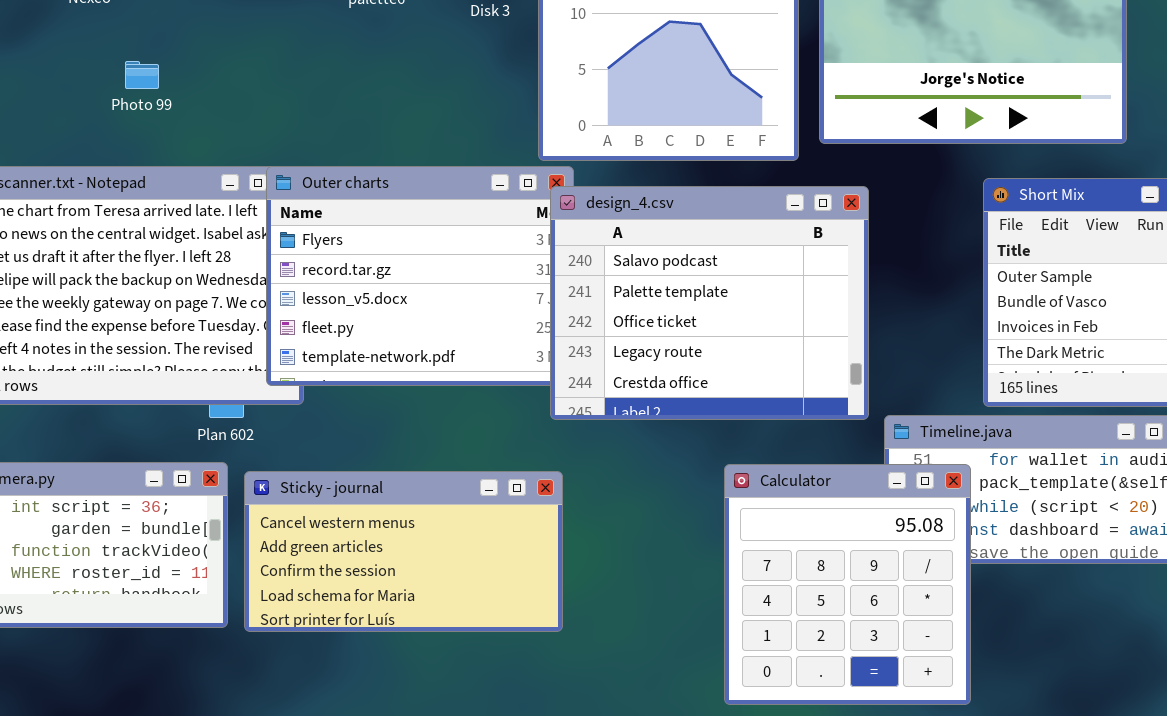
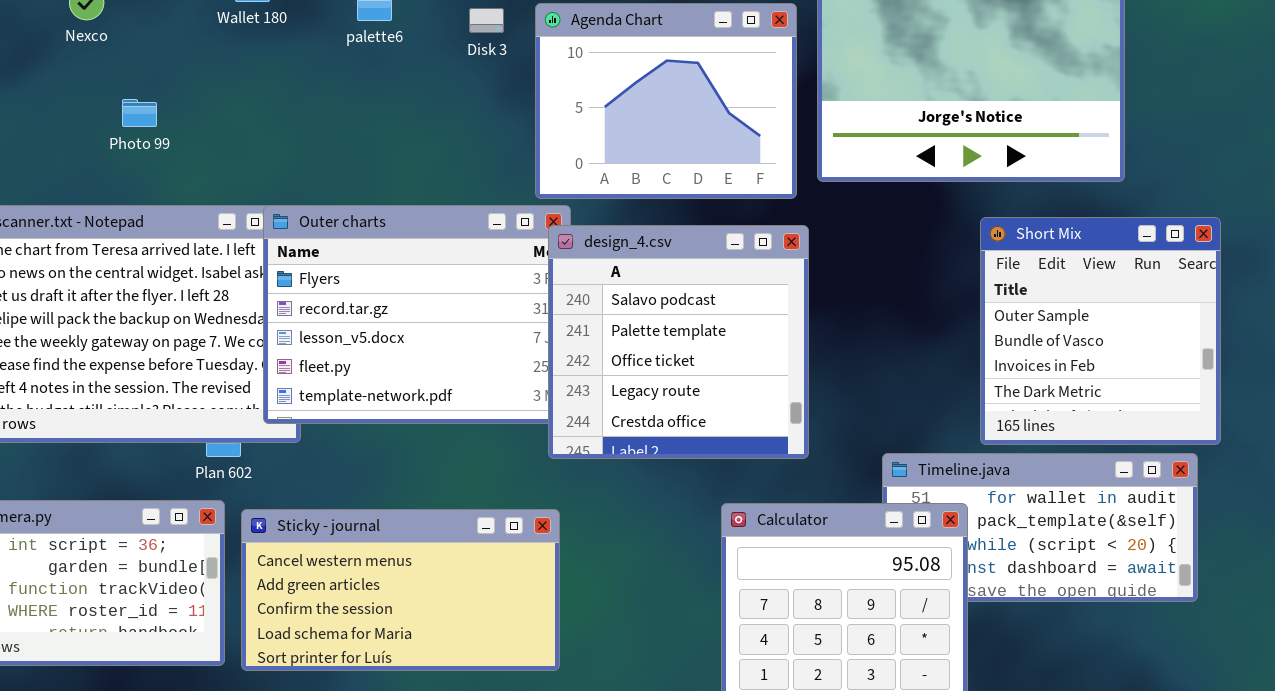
design_4.csv: [550,186,869,420] -> [548,225,809,459], resized

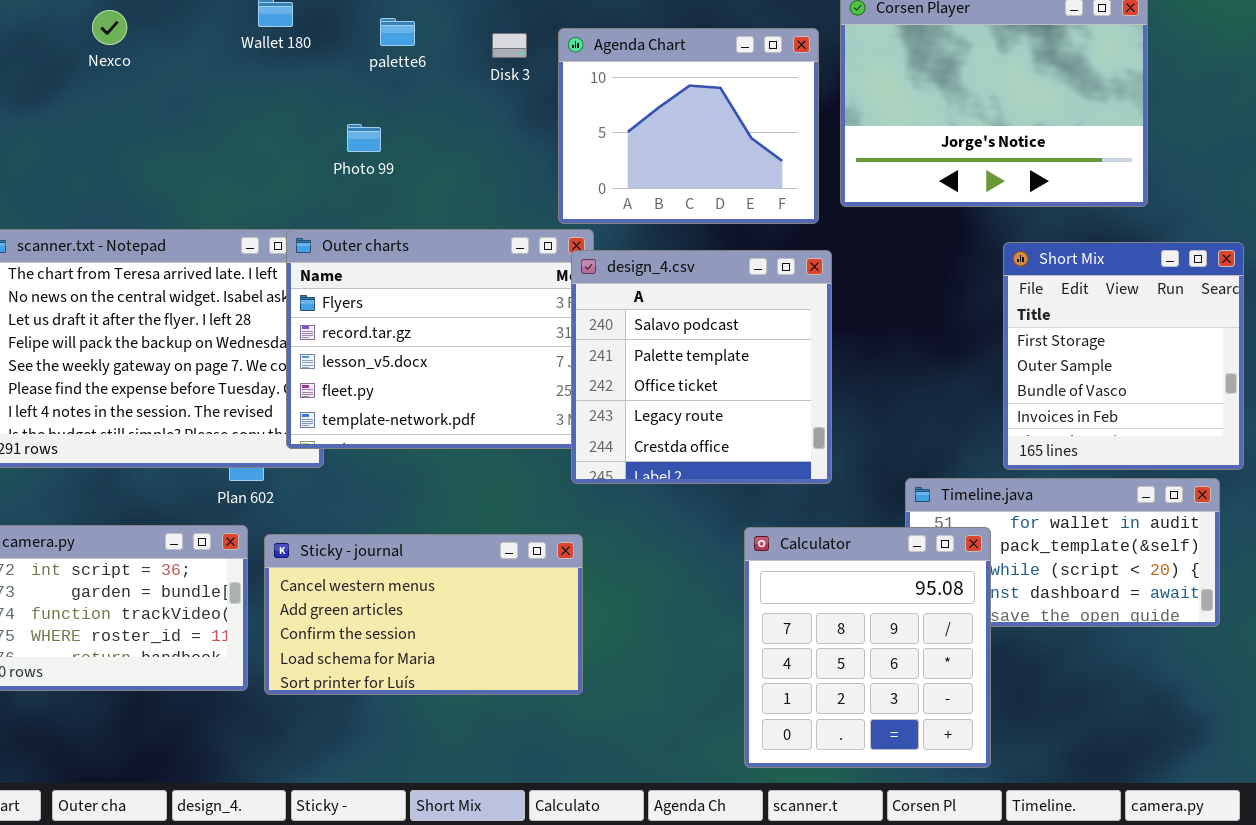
Photo 99: [122,99,157,127] -> [347,124,381,152], moved
Short Mix: [980,217,1221,445] -> [1003,242,1244,470], scrolled up 1 row

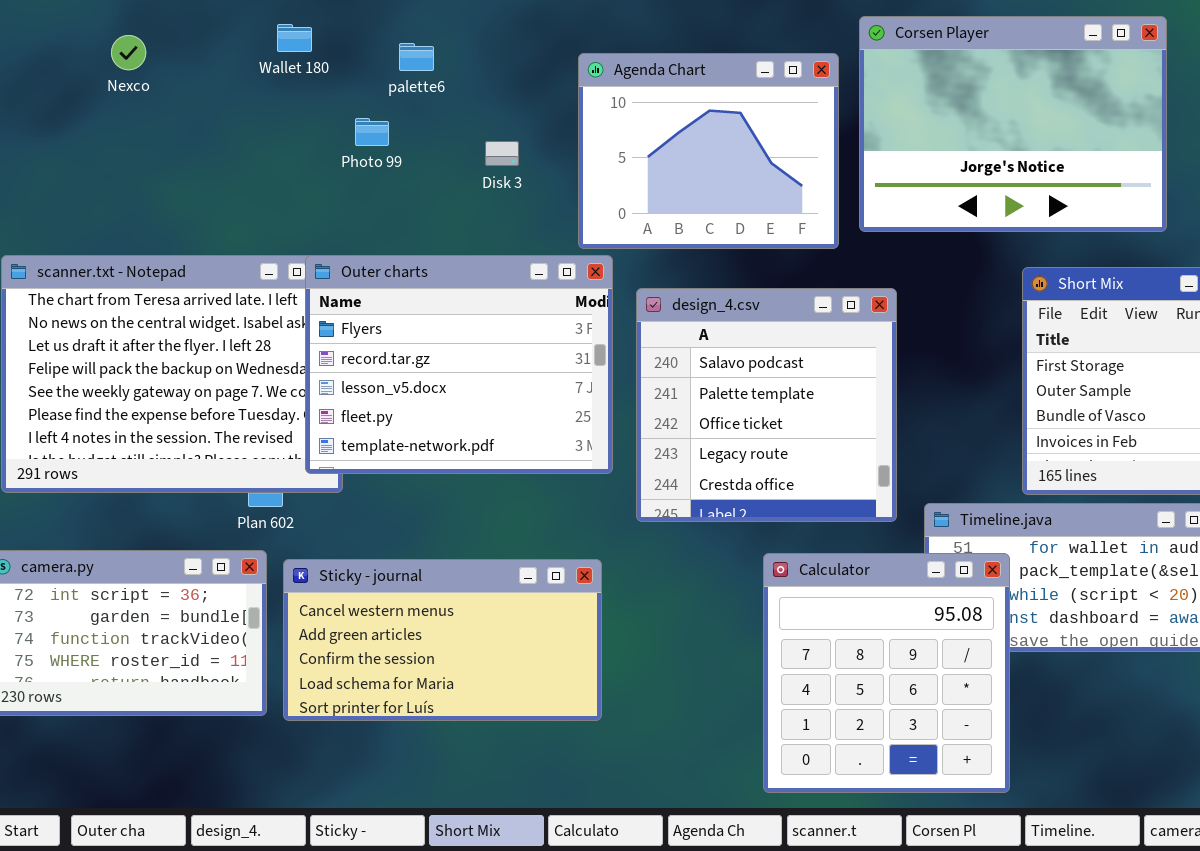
Disk 3: [492,33,527,58] -> [485,141,519,166], moved
Photo 99: [347,124,381,152] -> [355,118,389,146], moved
design_4.csv: [571,250,832,484] -> [636,288,897,522], moved

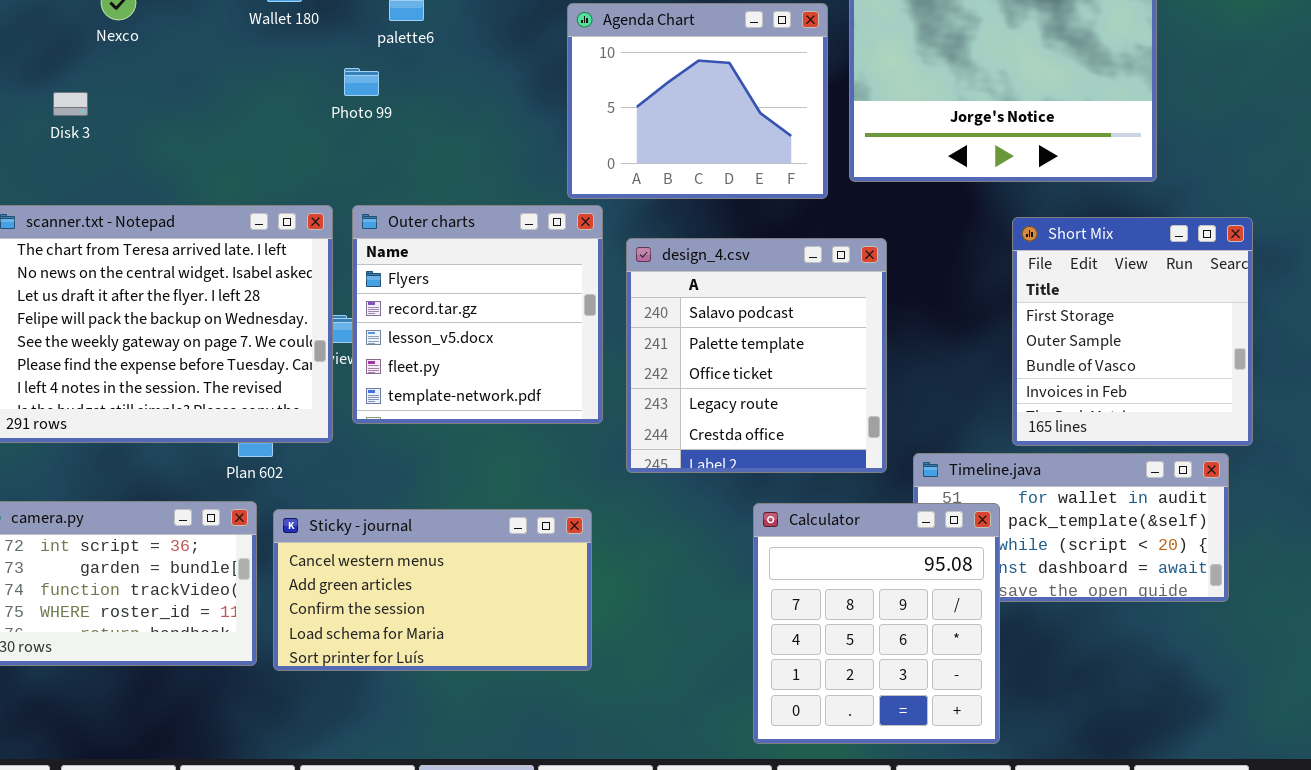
Disk 3: [485,141,519,166] -> [53,92,88,116], moved
Outer charts: [305,255,613,474] -> [352,205,603,424], resized

